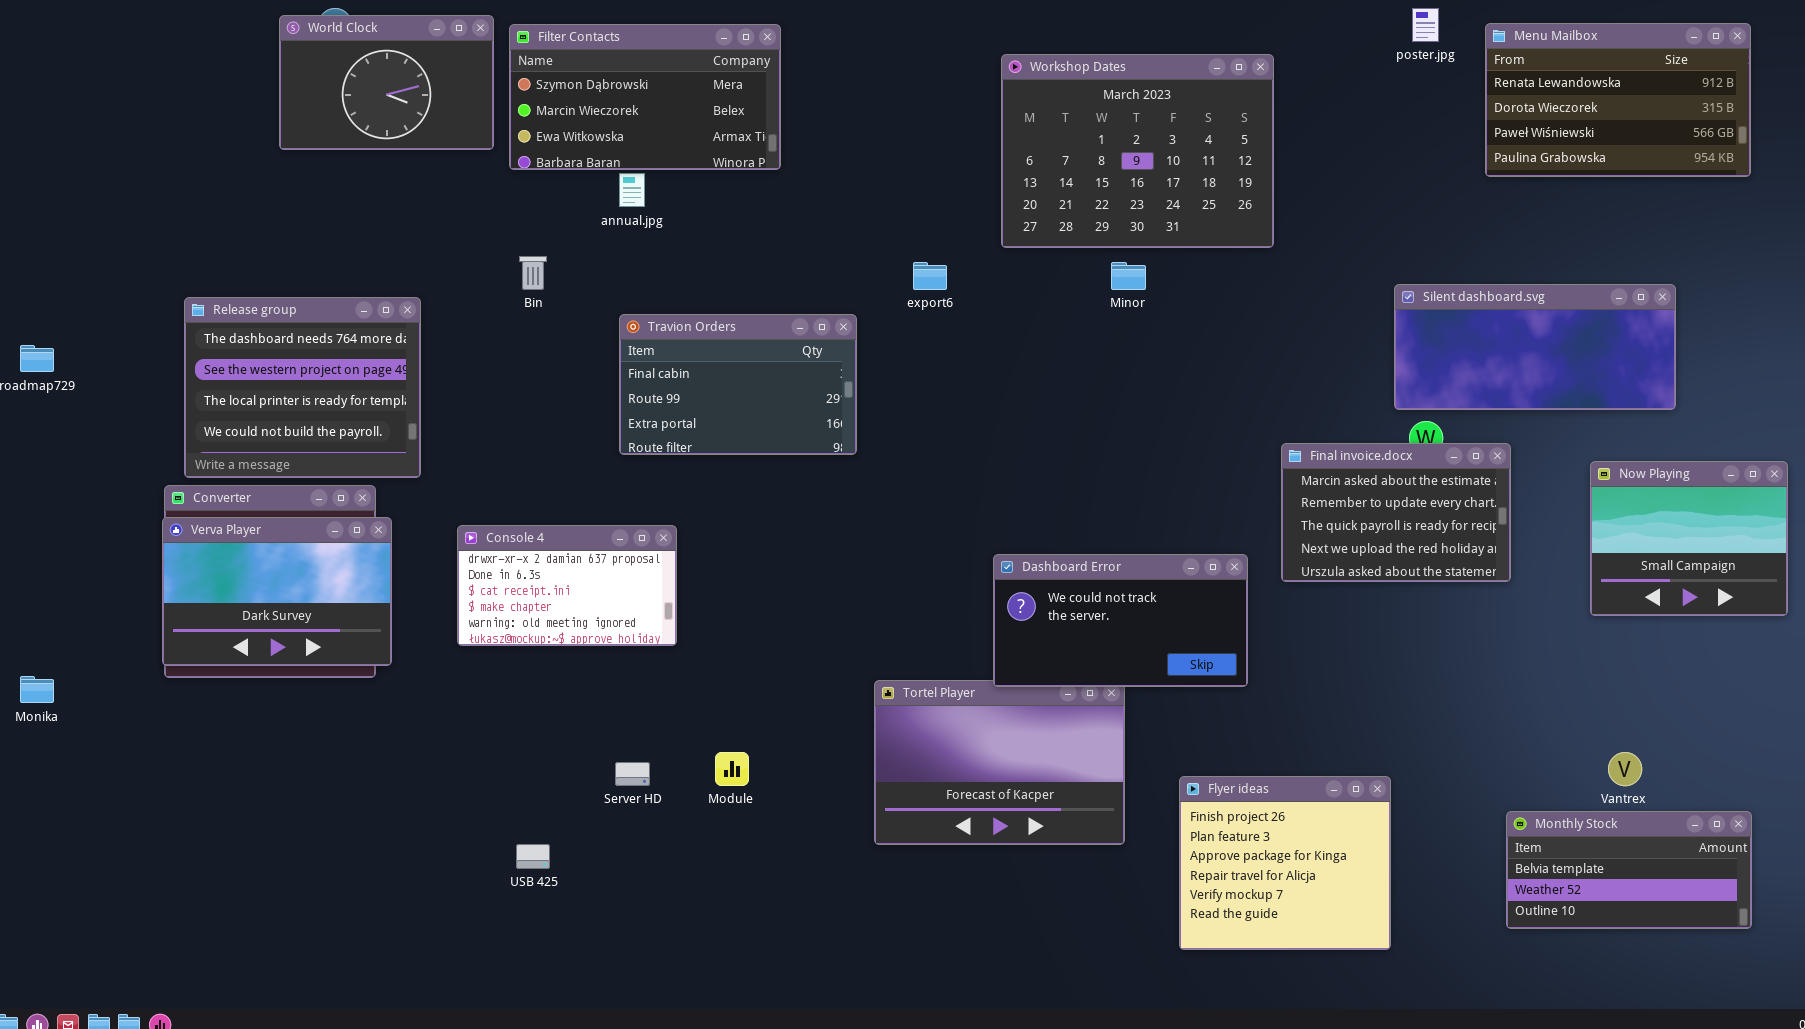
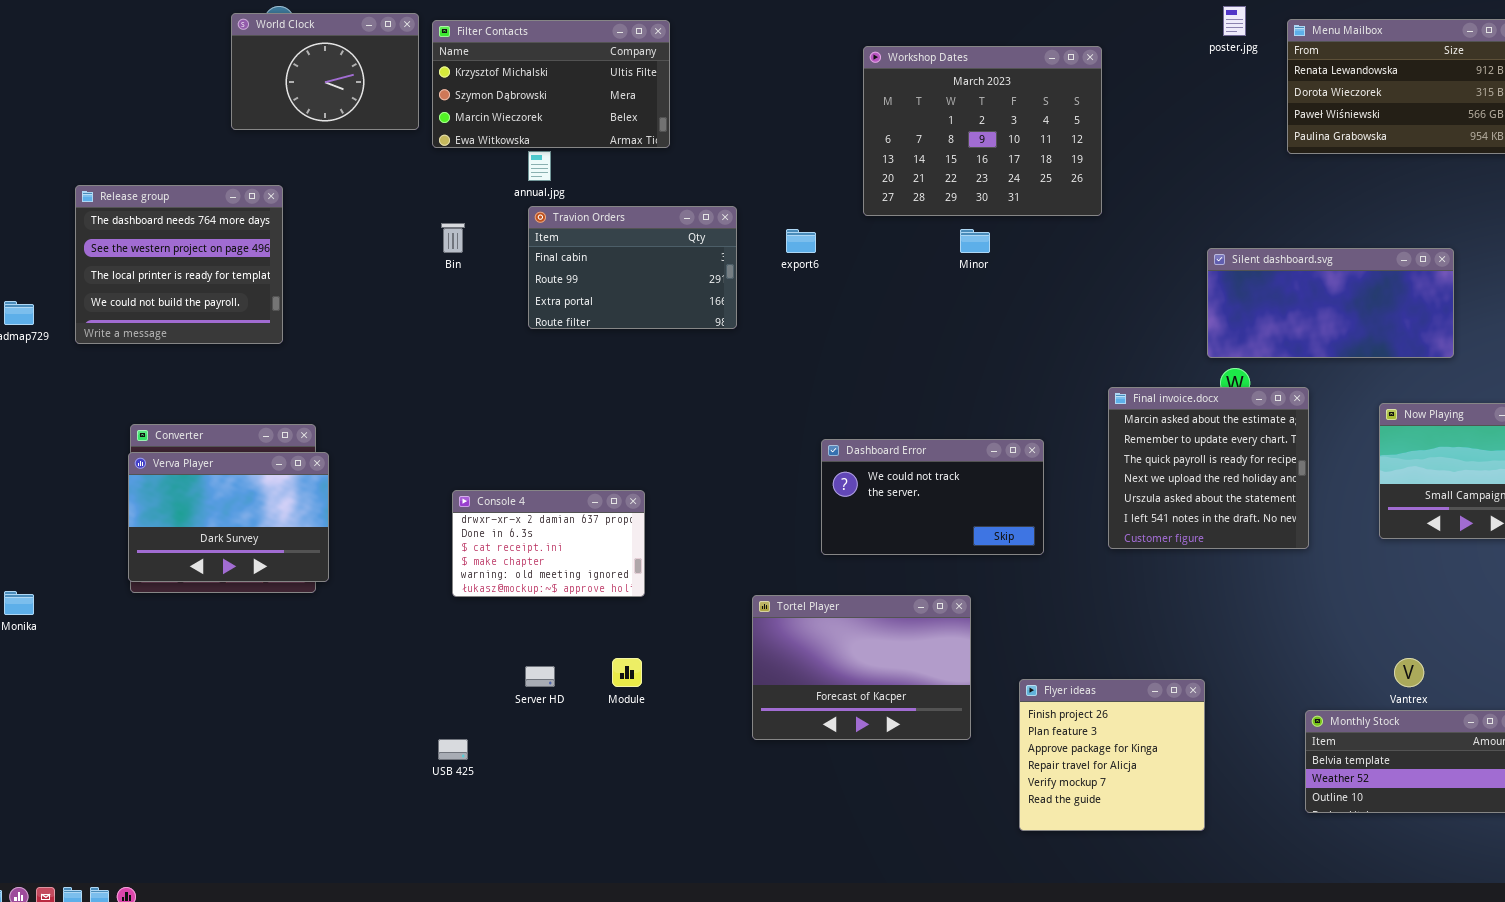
Filter Contacts: [509,24,781,170] -> [432,20,670,148], scrolled up 1 row
Release group: [184,297,421,478] -> [75,185,283,344], moved
Travion Orders: [619,314,857,455] -> [528,206,737,329], moved
Final invoice.docx: [1281,443,1511,582] -> [1108,387,1309,549], resized
Console 4: [457,525,677,646] -> [452,490,645,597], moved
Dashboard Error: [993,554,1248,687] -> [821,439,1044,555], moved

